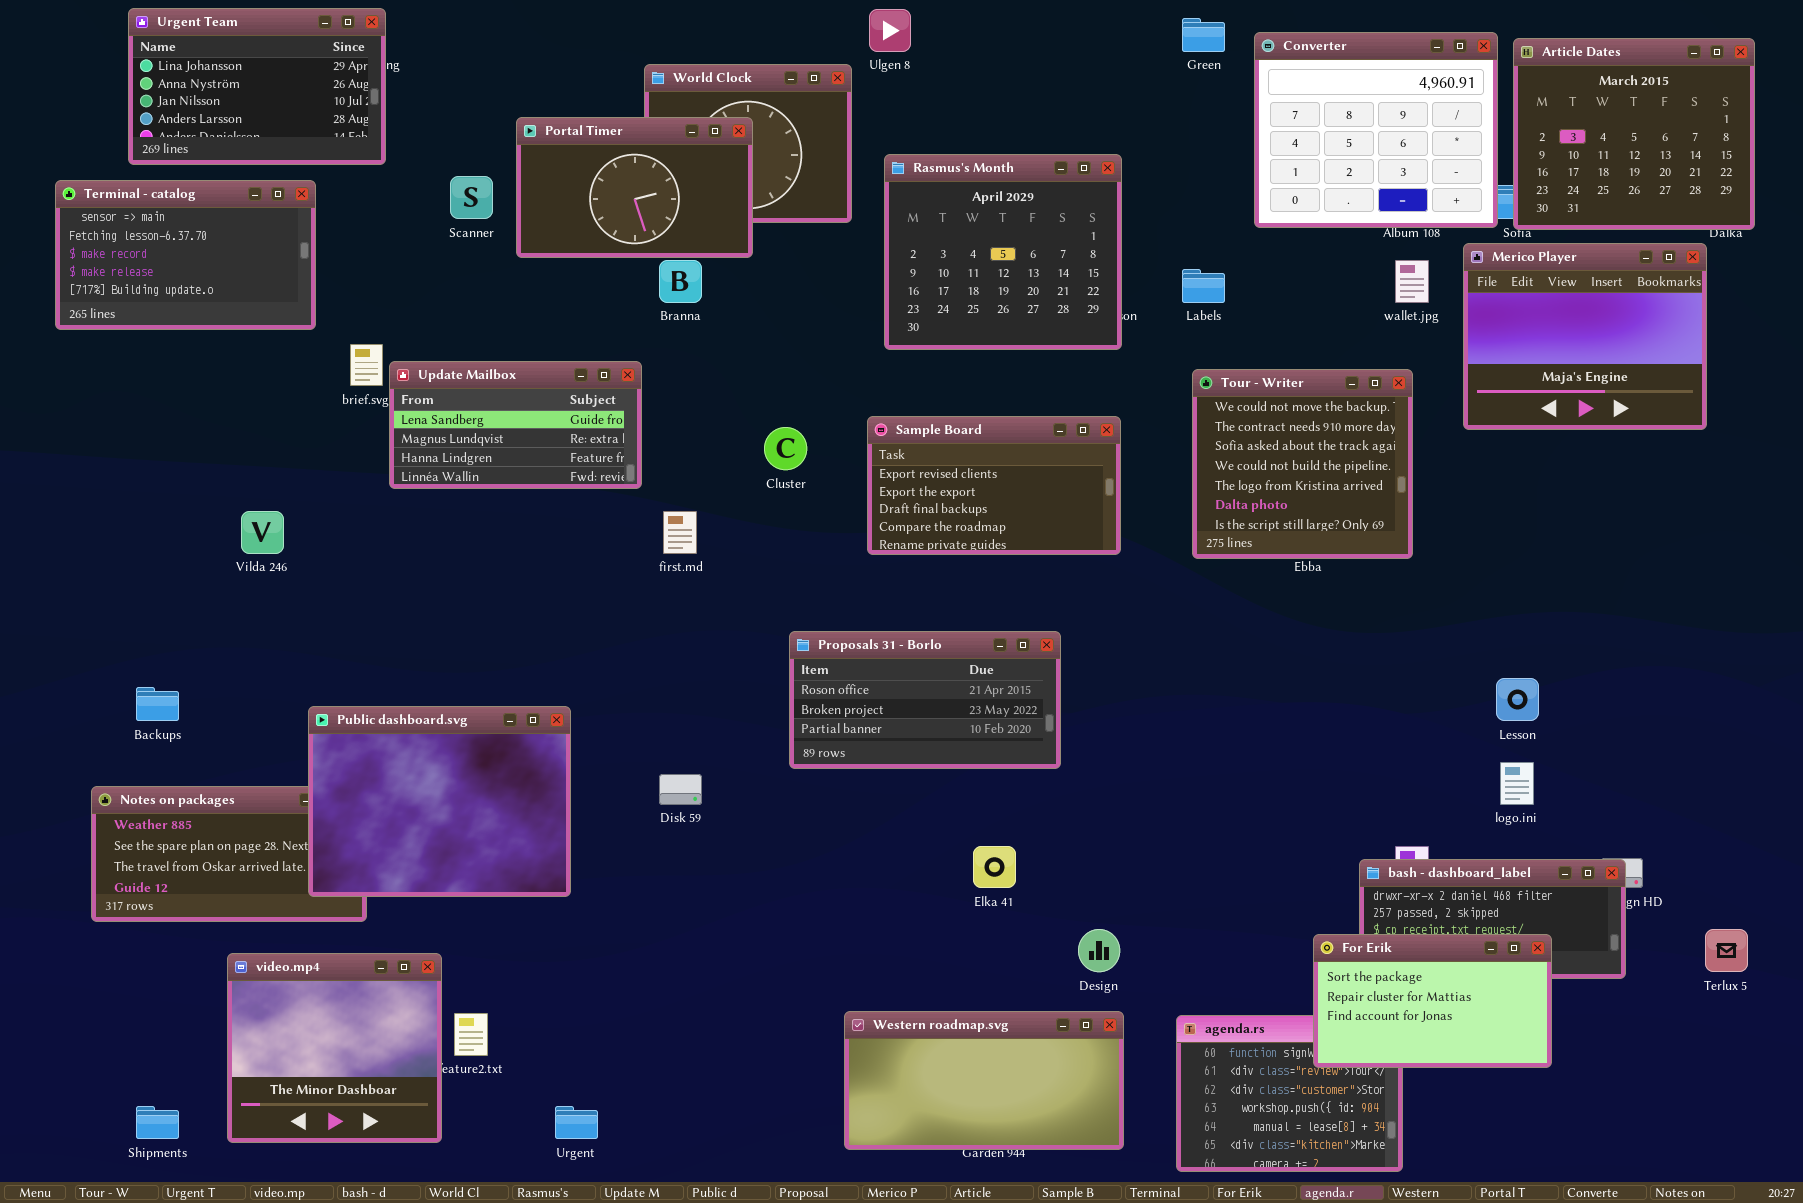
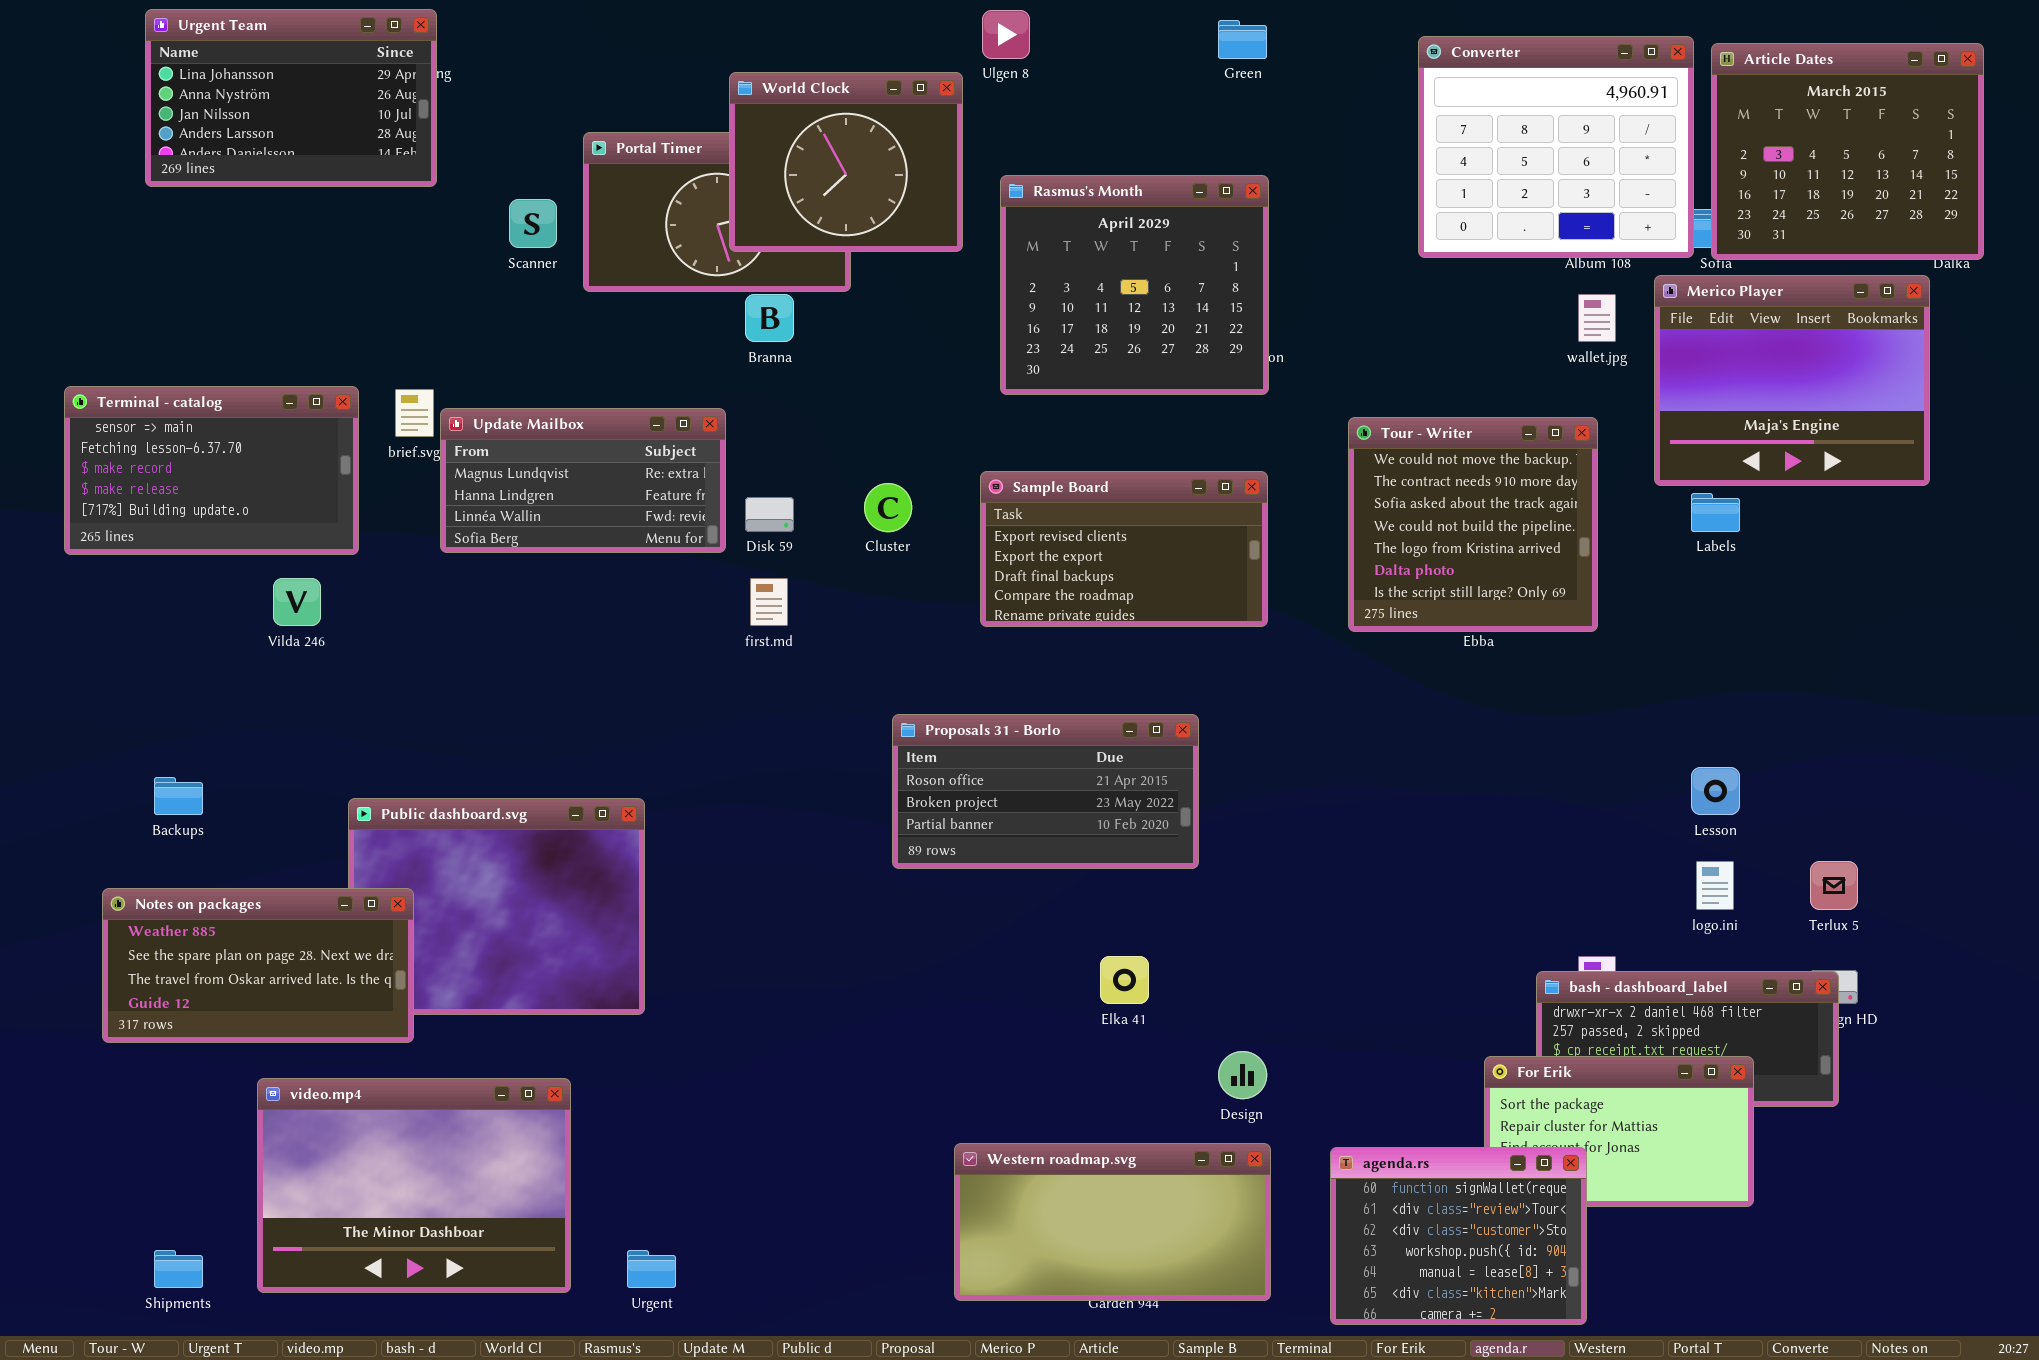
Green: [1182,18,1225,52] -> [1218,20,1267,59], moved
World Clock: [644,64,852,223] -> [729,72,963,252], raised
Terminal - catalog: [55,180,316,330] -> [64,386,359,555], moved
Labels: [1182,269,1225,303] -> [1691,493,1740,532], moved
Update Mailbox: [389,361,642,489] -> [440,408,726,553], scrolled down 1 row
Disk 59: [659,774,702,805] -> [745,497,794,532], moved
Notes on packages: [91,786,367,922] -> [102,888,414,1043], raised
Terlux 5: [1705,929,1748,972] -> [1810,861,1858,910], moved
video.mp4: [227,953,442,1143] -> [257,1078,571,1293], resized
agenda.rs: [1176,1015,1403,1172] -> [1330,1147,1587,1325], raised

